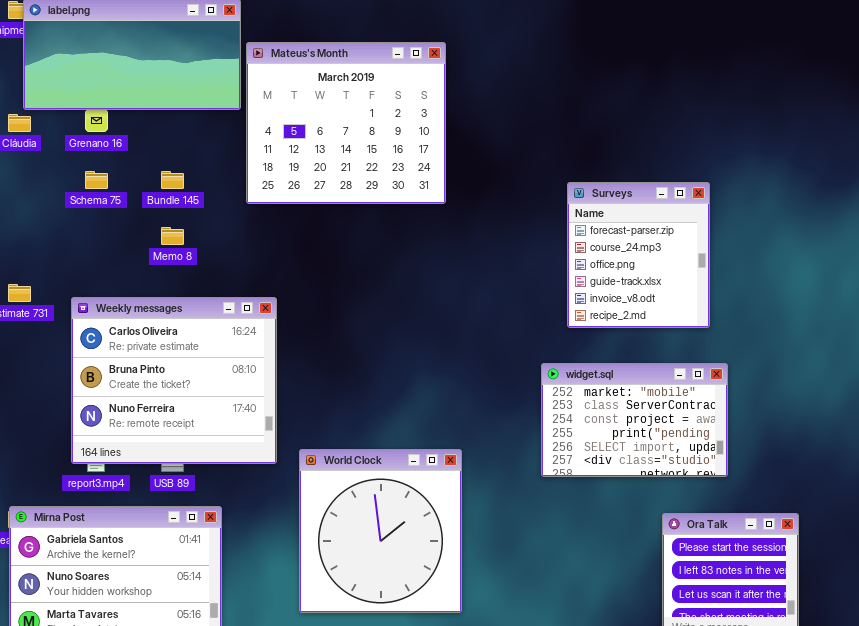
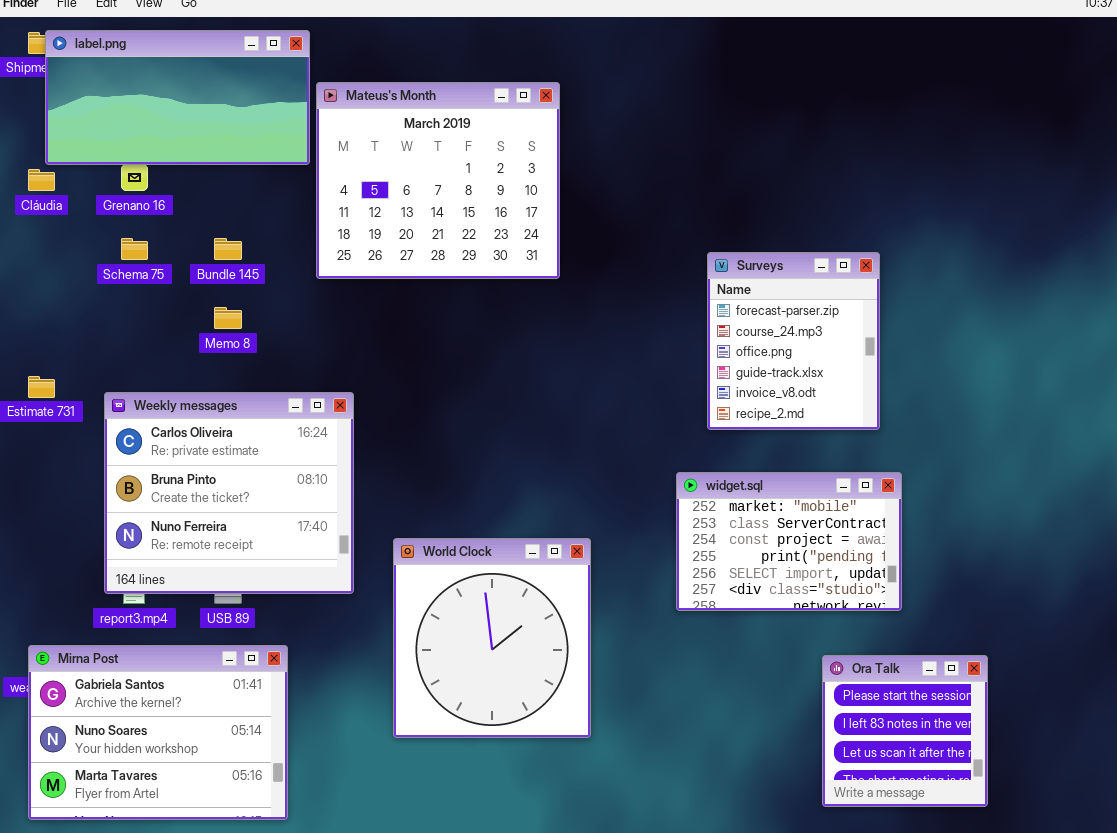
World Clock: [299,449,462,613] -> [393,538,591,738], moved

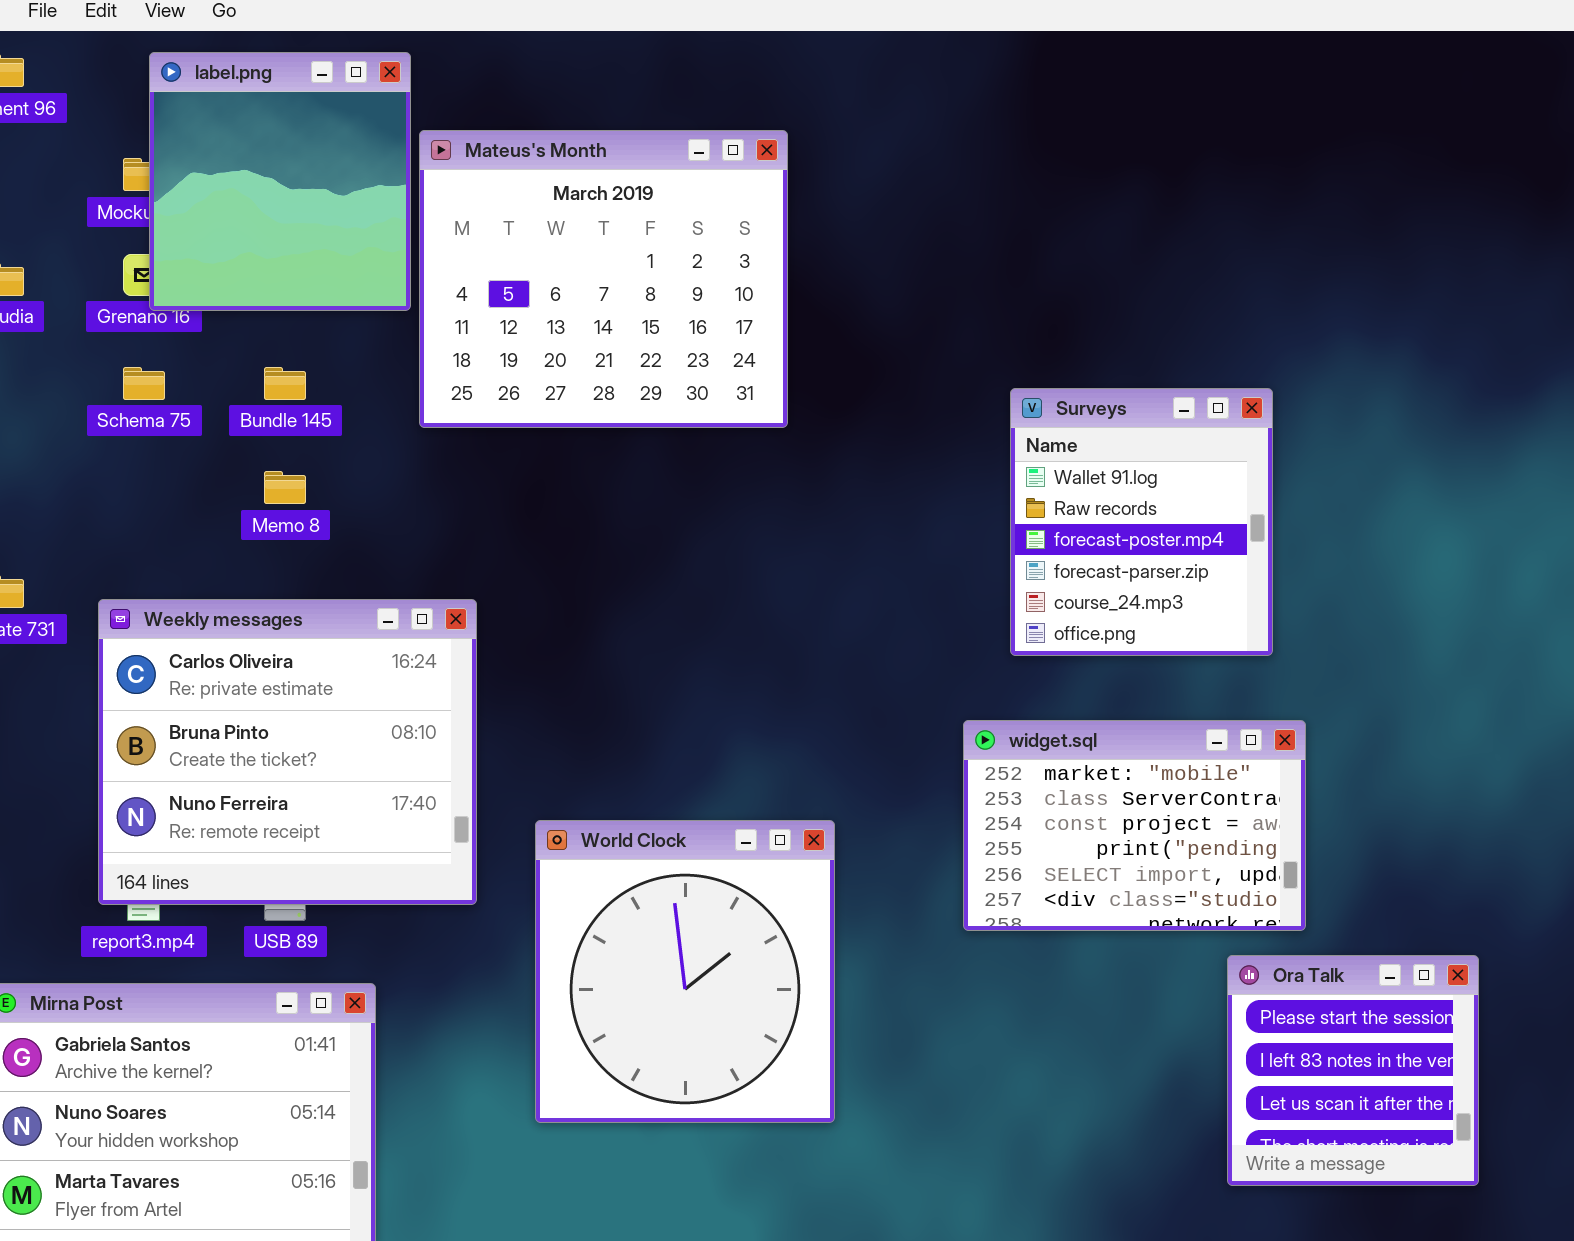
label.png: [45,30,310,165] -> [149,52,411,311], resized
Surveys: [707,252,880,430] -> [1010,388,1273,656], scrolled up 3 rows
Ora Talk: [822,655,988,807] -> [1227,955,1479,1186], moved

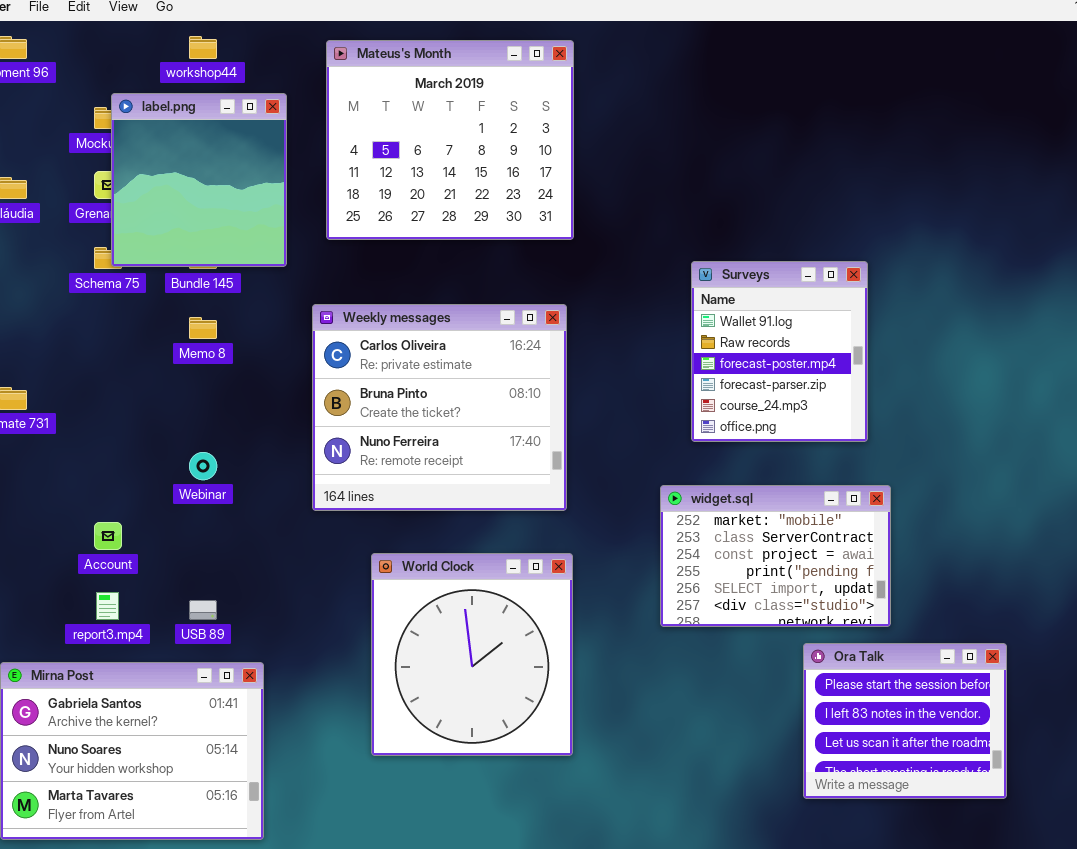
label.png: [149,52,411,311] -> [111,93,287,267], moved
Mateus's Month: [419,130,788,428] -> [326,40,574,240], moved
Weekly messages: [98,599,477,905] -> [312,304,567,511], moved
Ora Talk: [1227,955,1479,1186] -> [803,643,1007,799], resized

